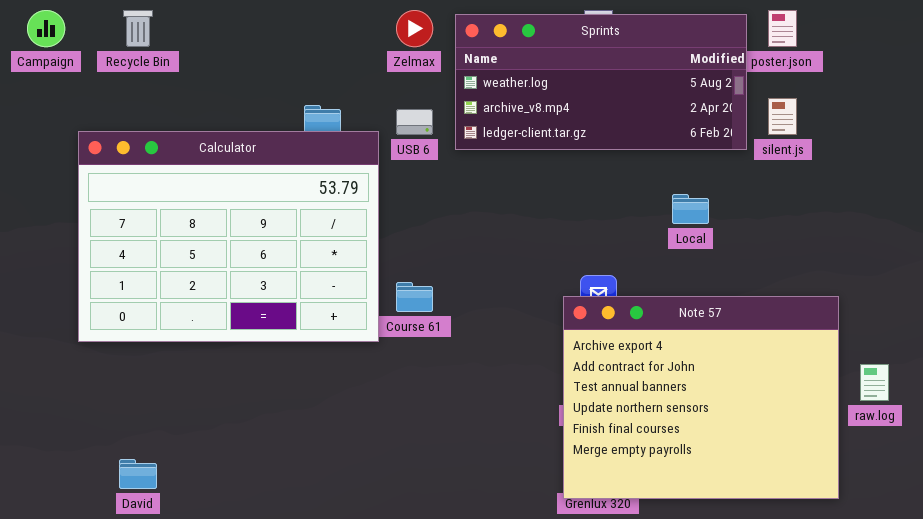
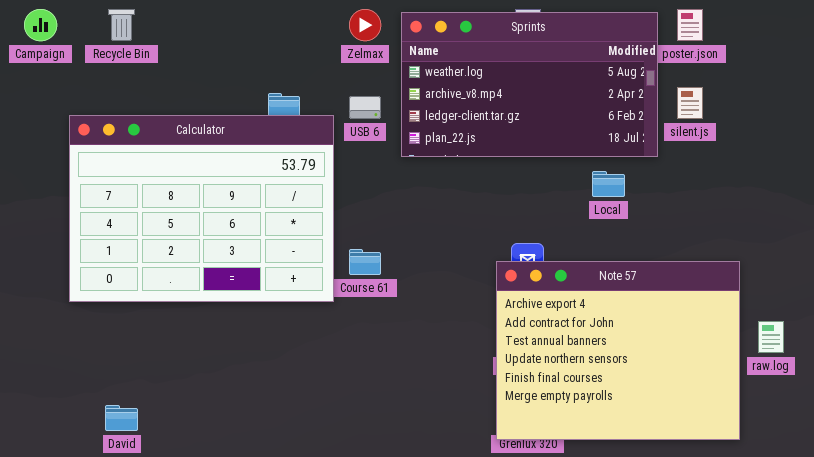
Sprints: [455,14,747,150] -> [401,12,658,157], resized

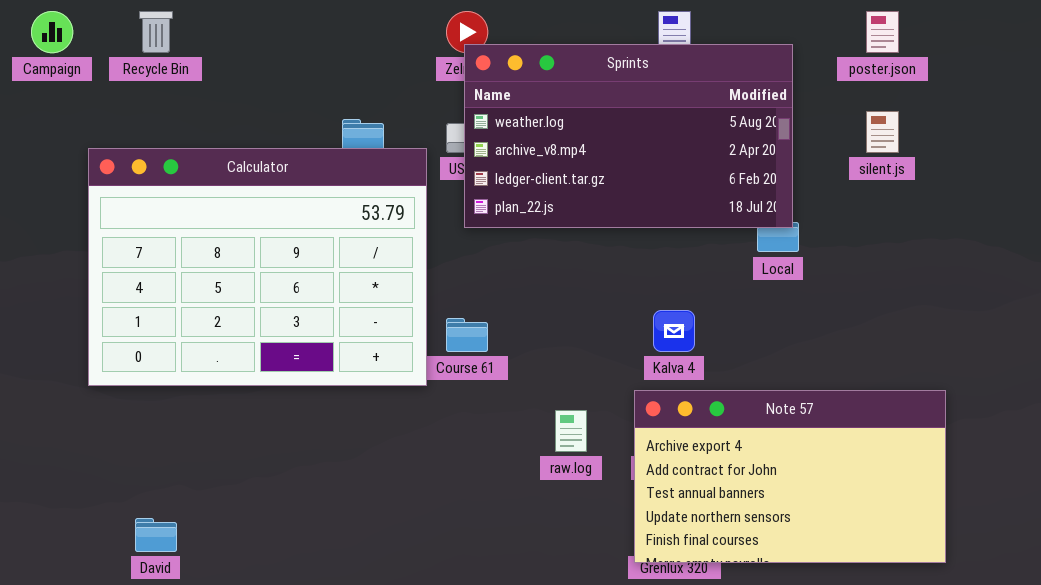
Sprints: [401,12,658,157] -> [464,44,793,228], moved
Note 57: [496,261,740,440] -> [634,390,946,563], resized
raw.log: [758,321,784,353] -> [555,410,587,452], moved

